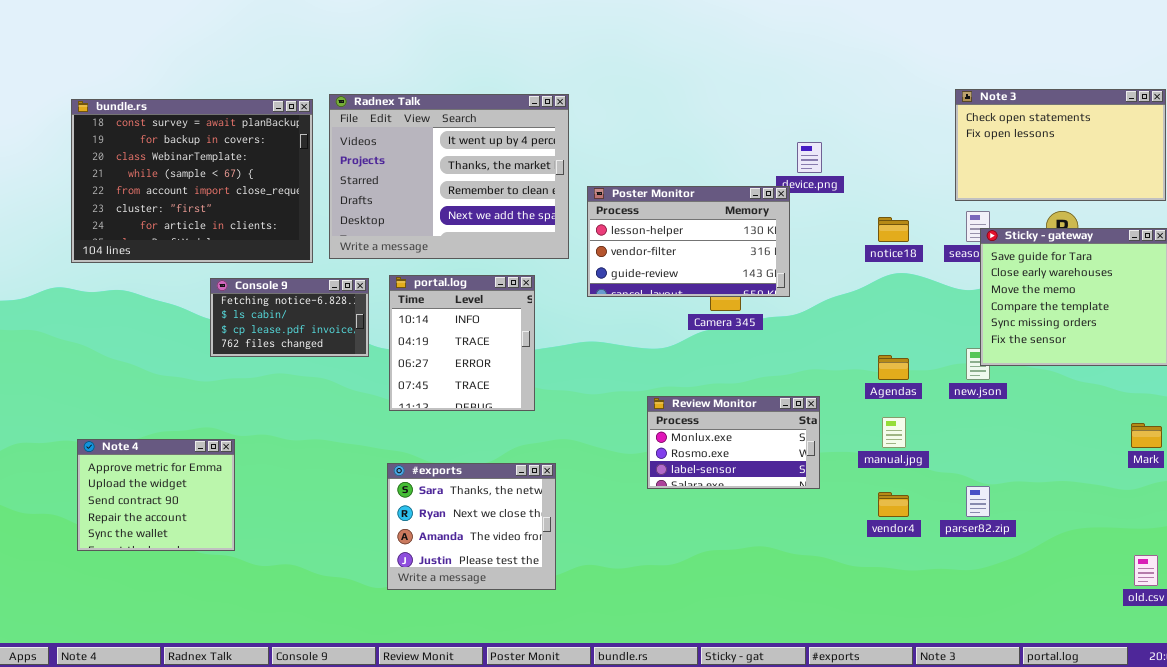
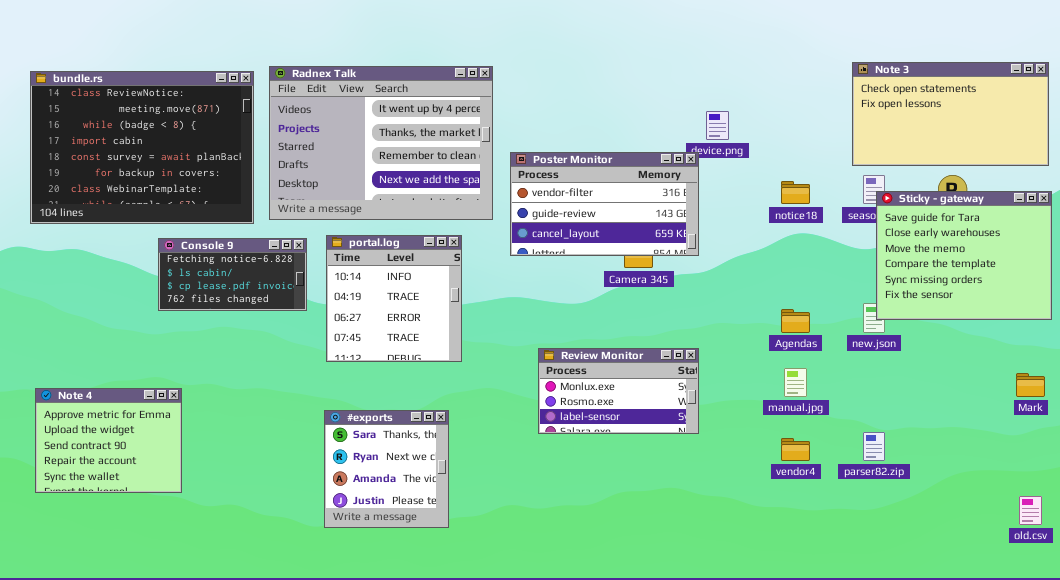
bundle.rs: [71,99,313,263] -> [30,71,254,224], scrolled up 4 rows
Poster Monitor: [587,186,790,297] -> [510,152,699,256], scrolled down 1 row
Review Monitor: [647,396,820,489] -> [538,348,699,434], moved
#exports: [387,463,556,590] -> [324,410,449,528], resized

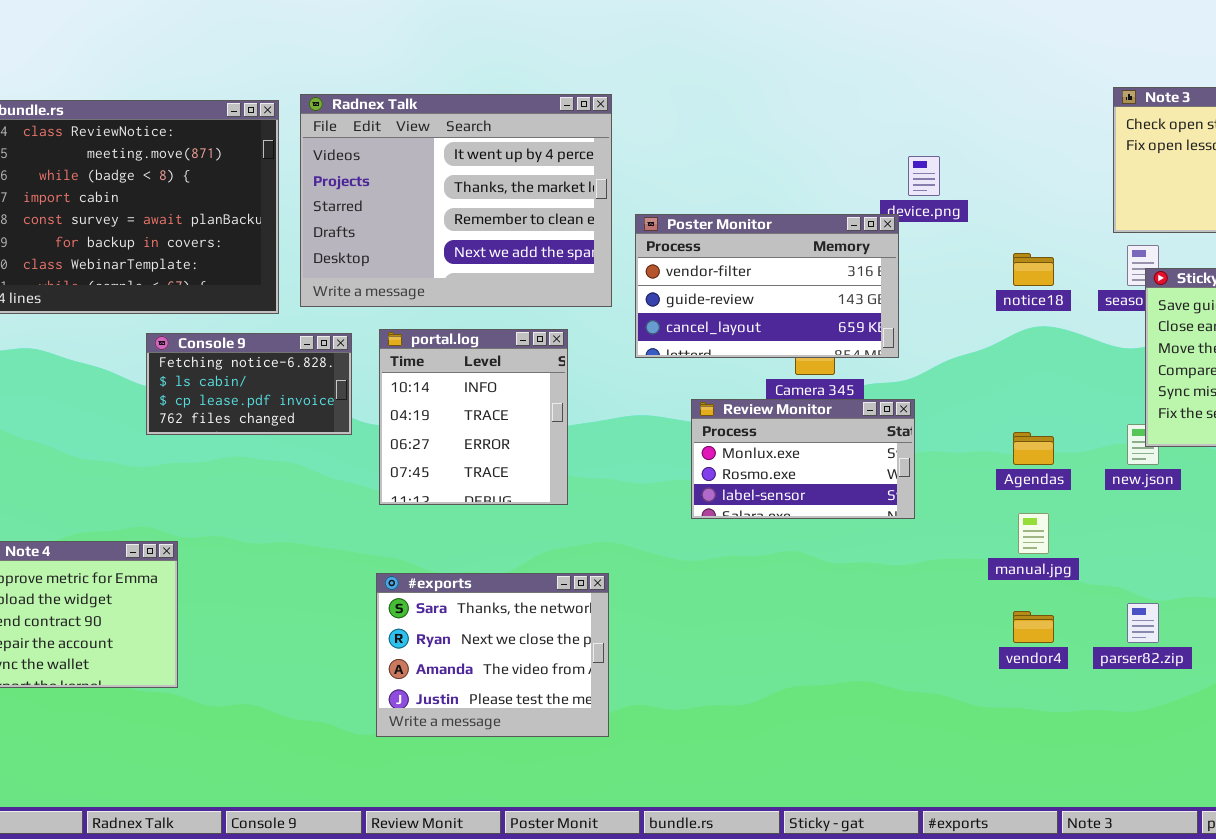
Review Monitor: [538,348,699,434] -> [691,399,915,519], moved
#exports: [324,410,449,528] -> [376,573,609,737], resized

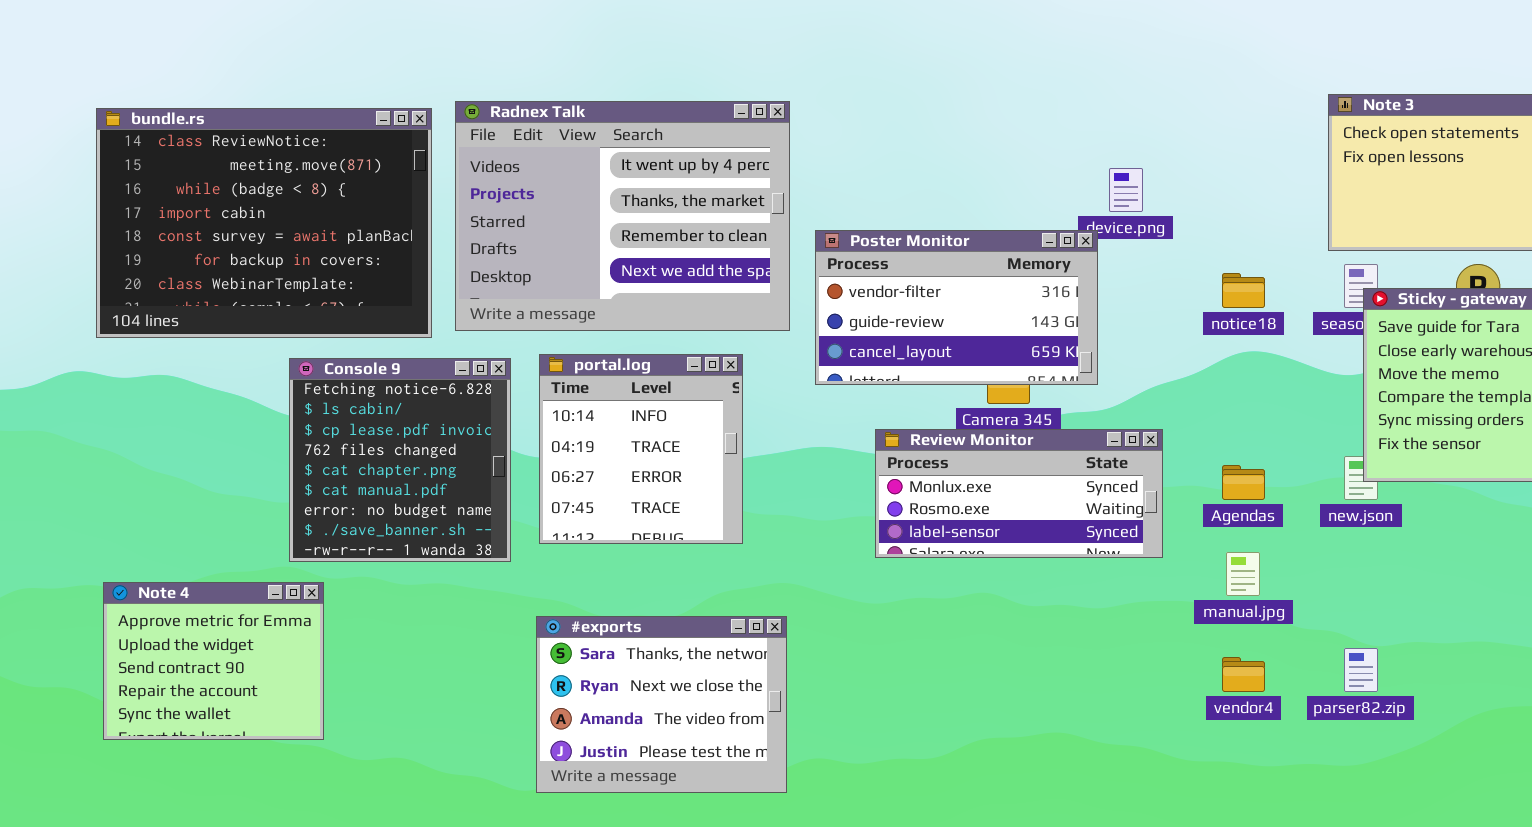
Console 9: [146,333,352,435] -> [289,358,511,562], resized
Review Monitor: [691,399,915,519] -> [875,429,1163,558], resized

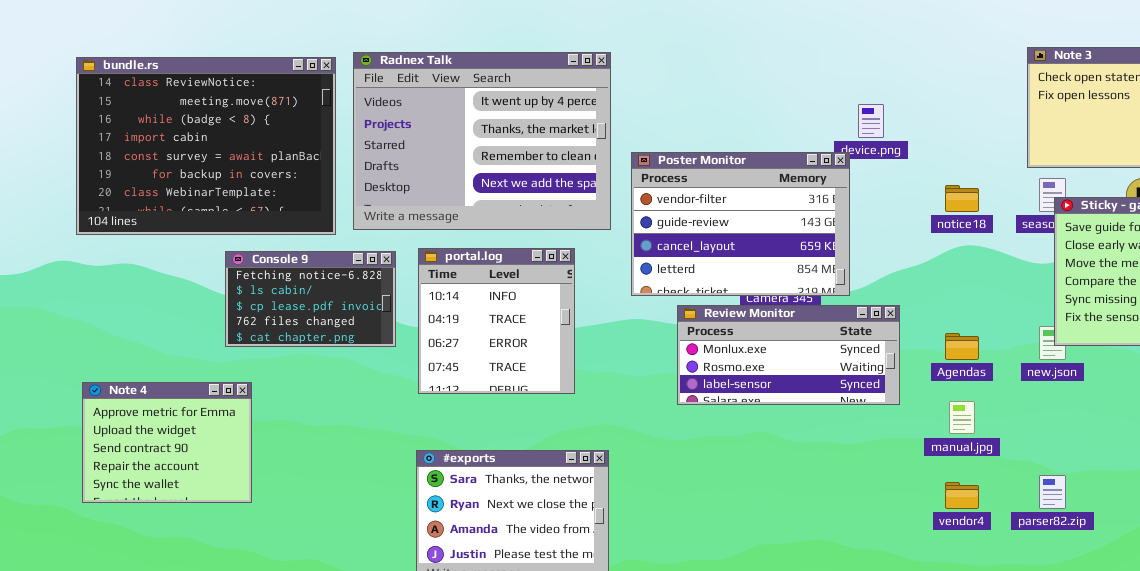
Poster Monitor: [815,230,1098,385] -> [631,152,850,296], resized
Console 9: [289,358,511,562] -> [225,251,396,347], resized
Note 4: [103,582,324,740] -> [82,382,252,503], moved

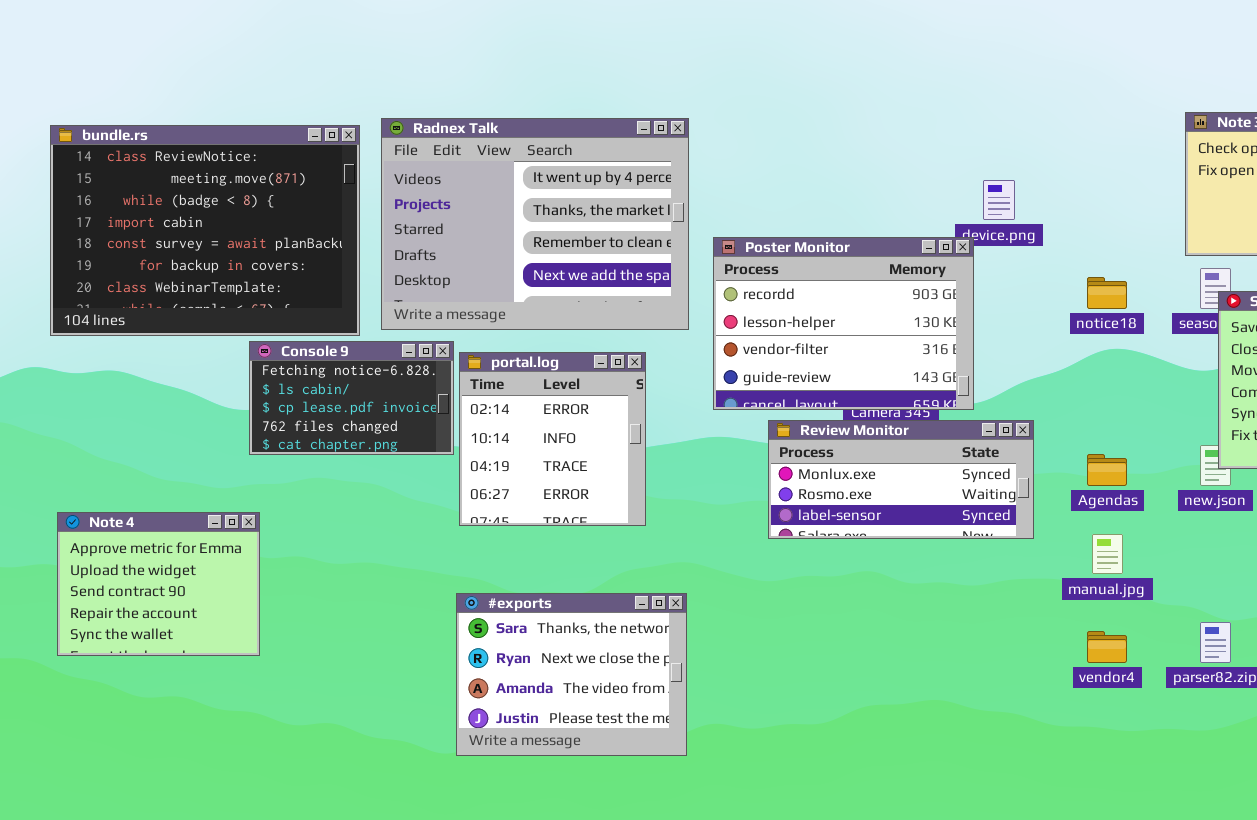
Poster Monitor: [631,152,850,296] -> [713,237,974,410], scrolled up 2 rows
portal.log: [418,248,575,394] -> [459,352,646,526], scrolled up 1 row
Console 9: [225,251,396,347] -> [249,341,454,455], moved

